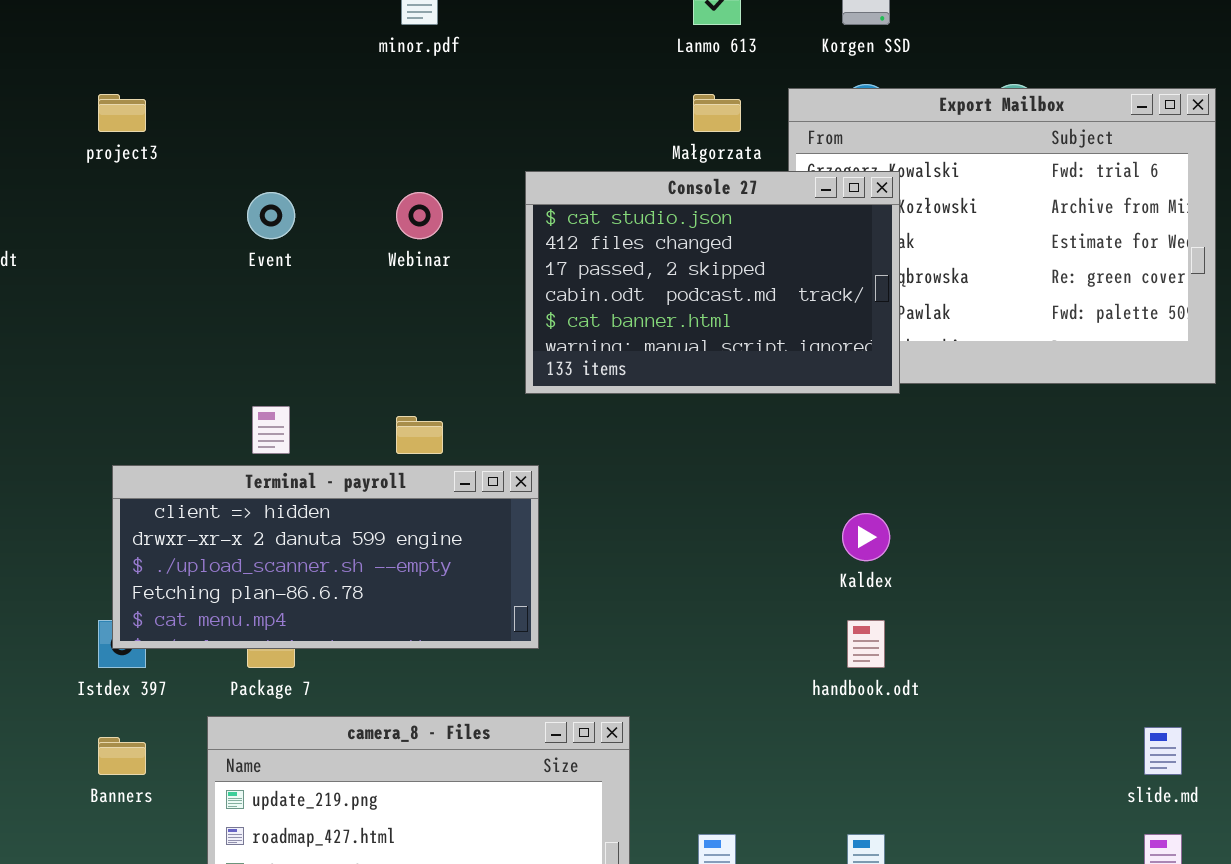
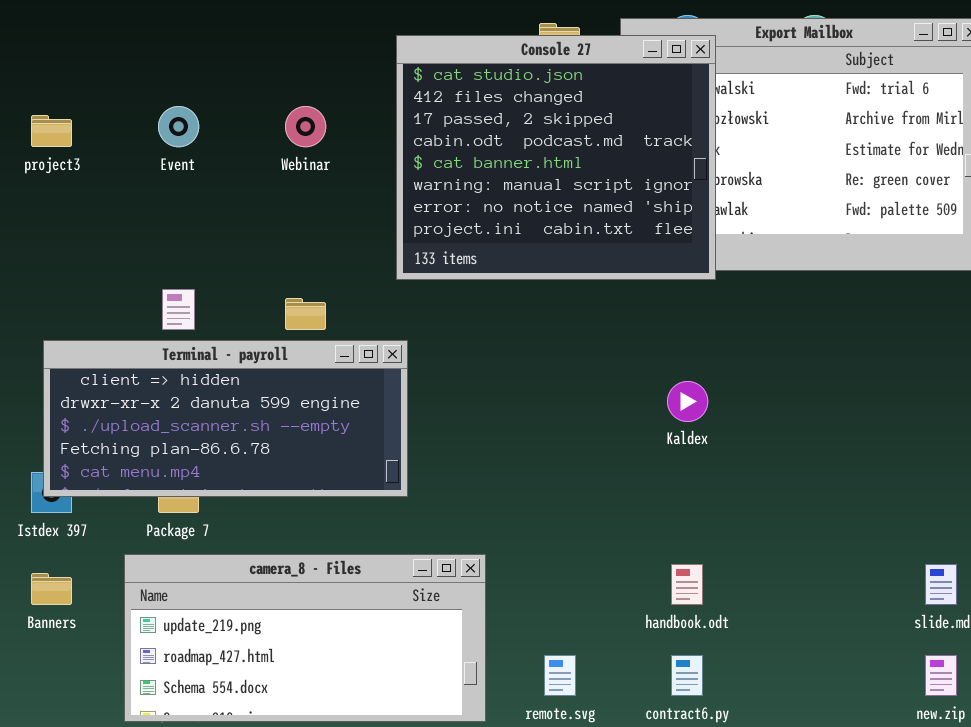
project3: [98,94,146,132] -> [31,115,72,147], moved
Console 27: [525,171,900,394] -> [396,35,716,280], resized
handbook.odt: [847,620,885,668] -> [671,564,703,605], moved

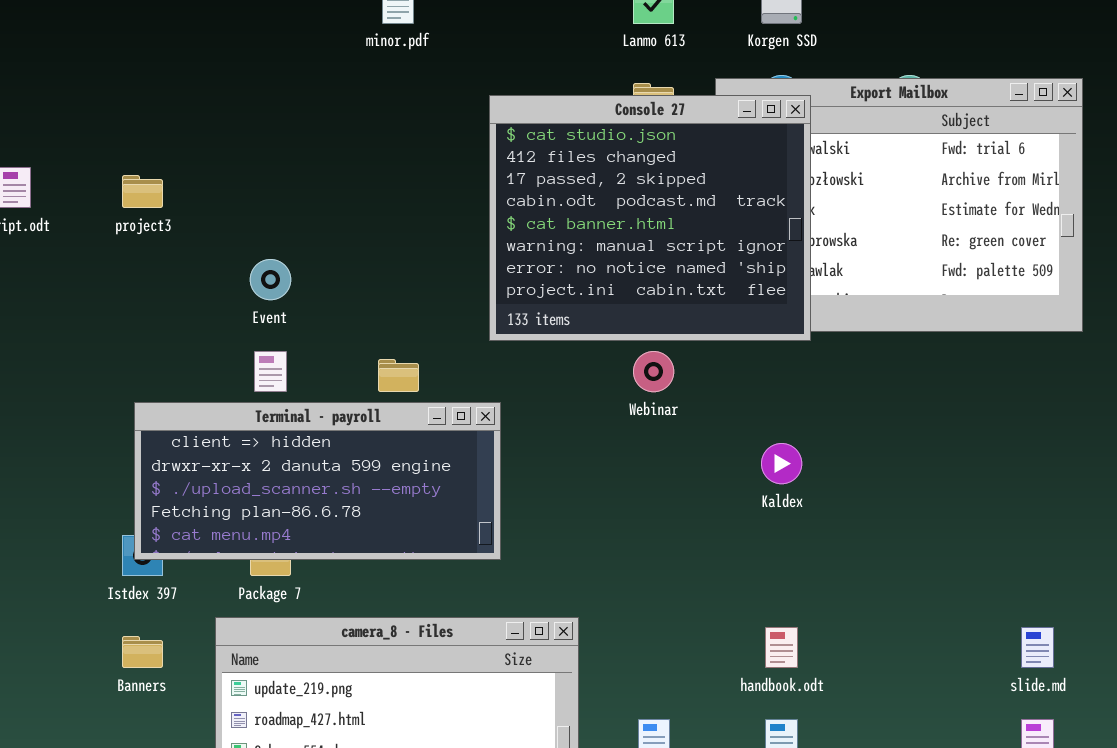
Event: [158,106,199,147] -> [250,259,291,300], moved
Webinar: [285,106,326,147] -> [633,351,674,392], moved

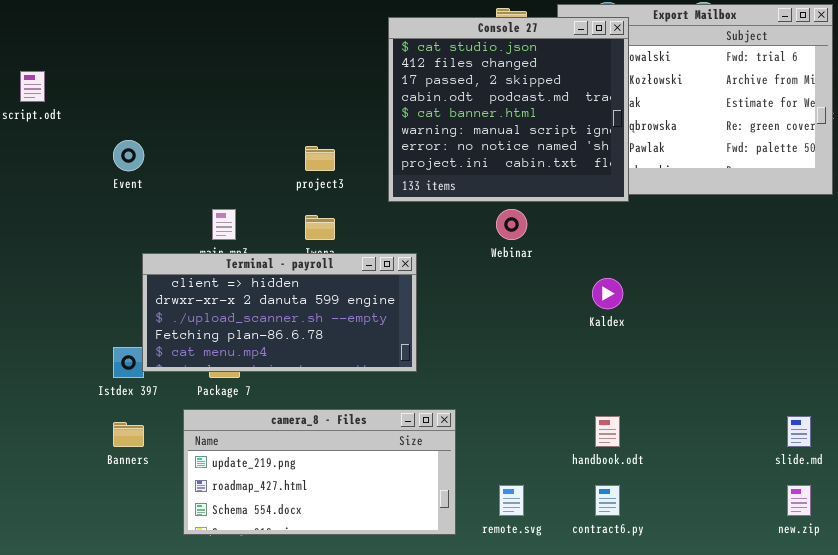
project3: [122,175,163,208] -> [305,146,335,171], moved
Event: [250,259,291,300] -> [113,140,144,171], moved
Terminal - payroll: [134,402,501,560] -> [142,253,417,372], moved

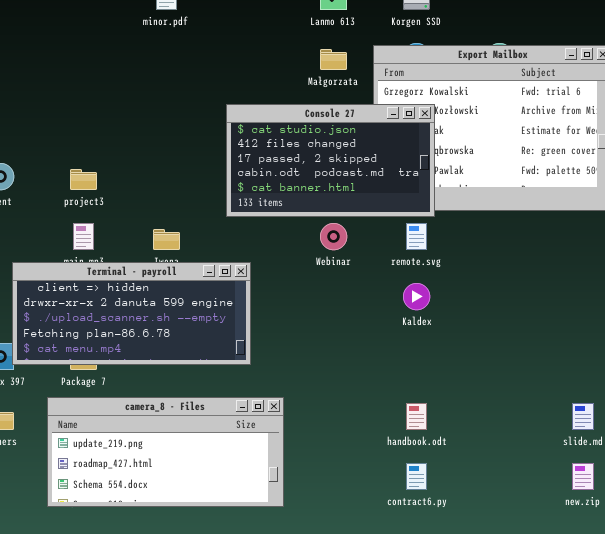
Console 27: [388,17,629,202] -> [226,104,435,217], resized
project3: [305,146,335,171] -> [70,169,97,190], moved
remote.svg: [499,485,524,516] -> [406,223,427,250], moved

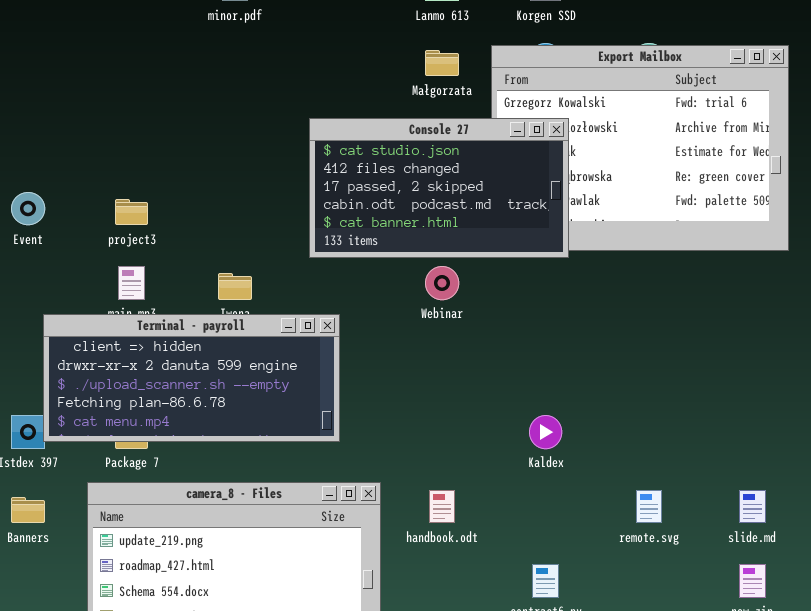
remote.svg: [406,223,427,250] -> [636,490,662,523], moved
Kaldex: [403,283,430,310] -> [529,415,562,449], moved
handbook.odt: [406,403,427,430] -> [429,490,455,523], moved

